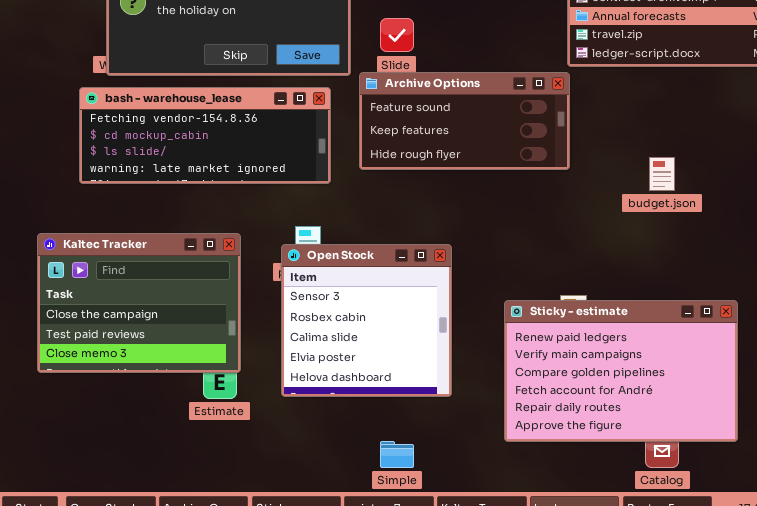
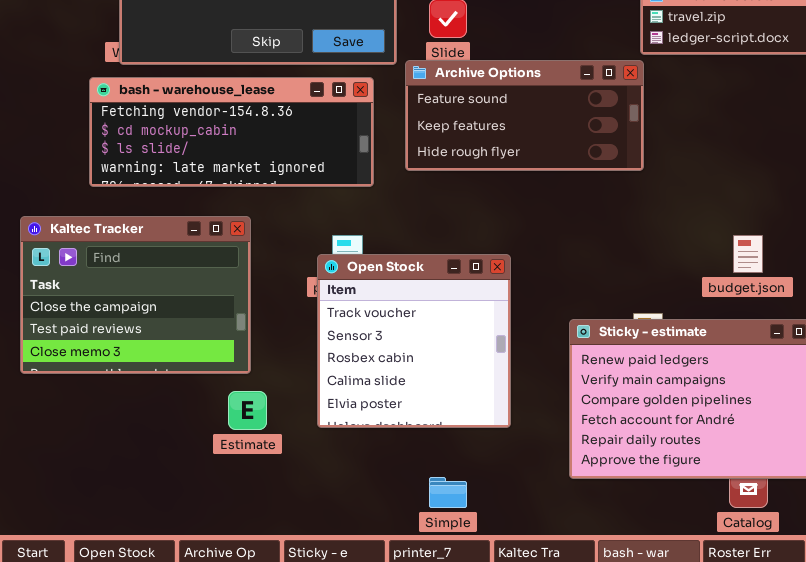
budget.json: [649,157,675,191] -> [733,235,763,273], moved
Kaltec Tracker: [37,233,241,373] -> [20,216,251,374], moved
Open Stock: [281,244,452,397] -> [317,254,511,428], scrolled up 1 row

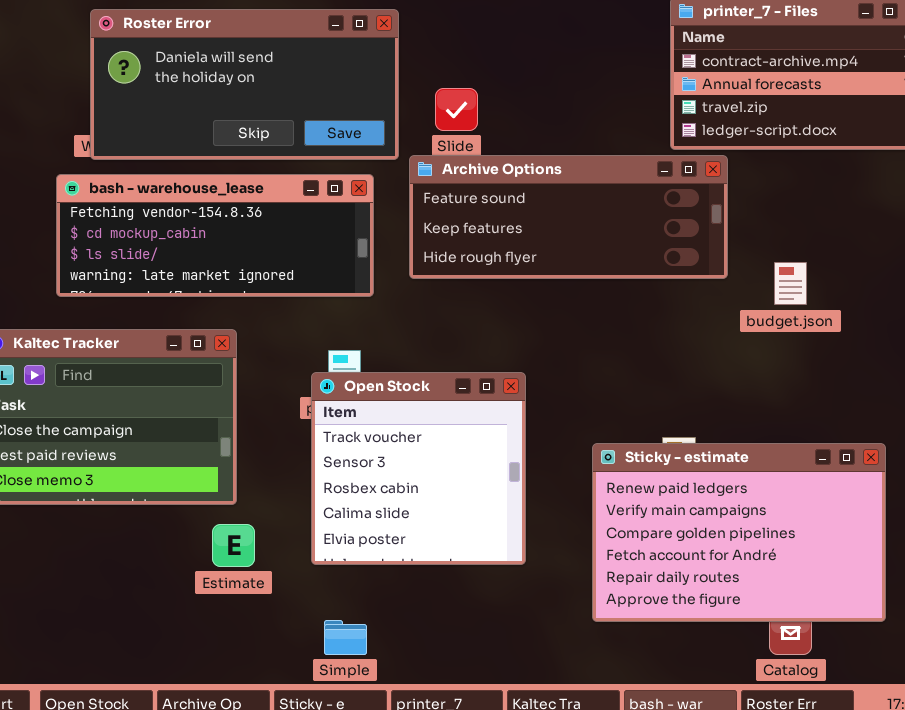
Archive Options: [405,60,644,171] -> [409,155,728,279], resized
budget.json: [733,235,763,273] -> [774,262,807,305], moved
Simple: [429,477,467,508] -> [324,620,367,655], moved

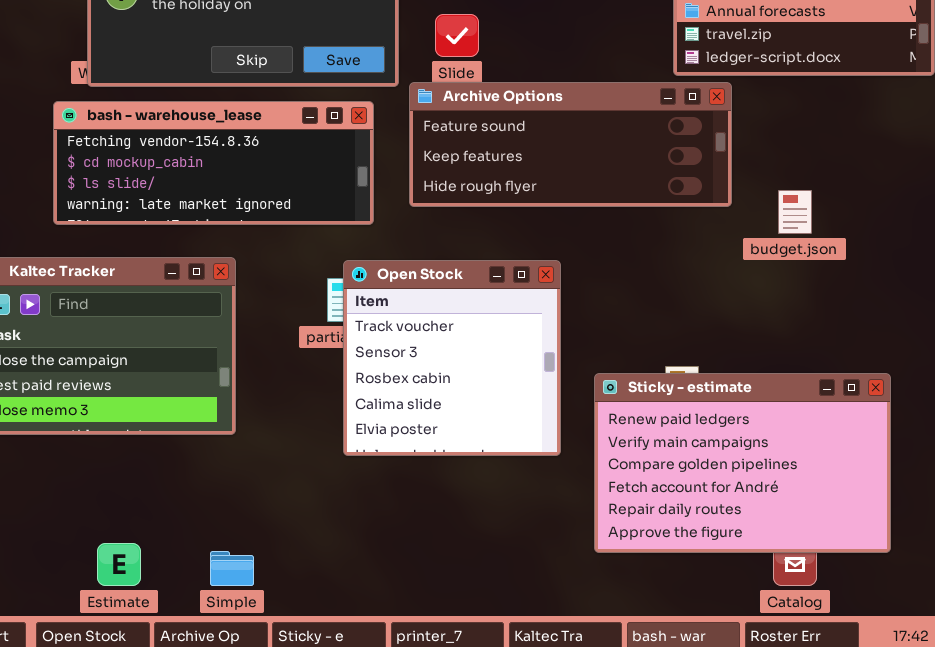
Open Stock: [311,372,526,565] -> [343,260,561,456], moved
Estimate: [212,524,255,567] -> [97,543,141,586], moved
Simple: [324,620,367,655] -> [210,551,254,586], moved

